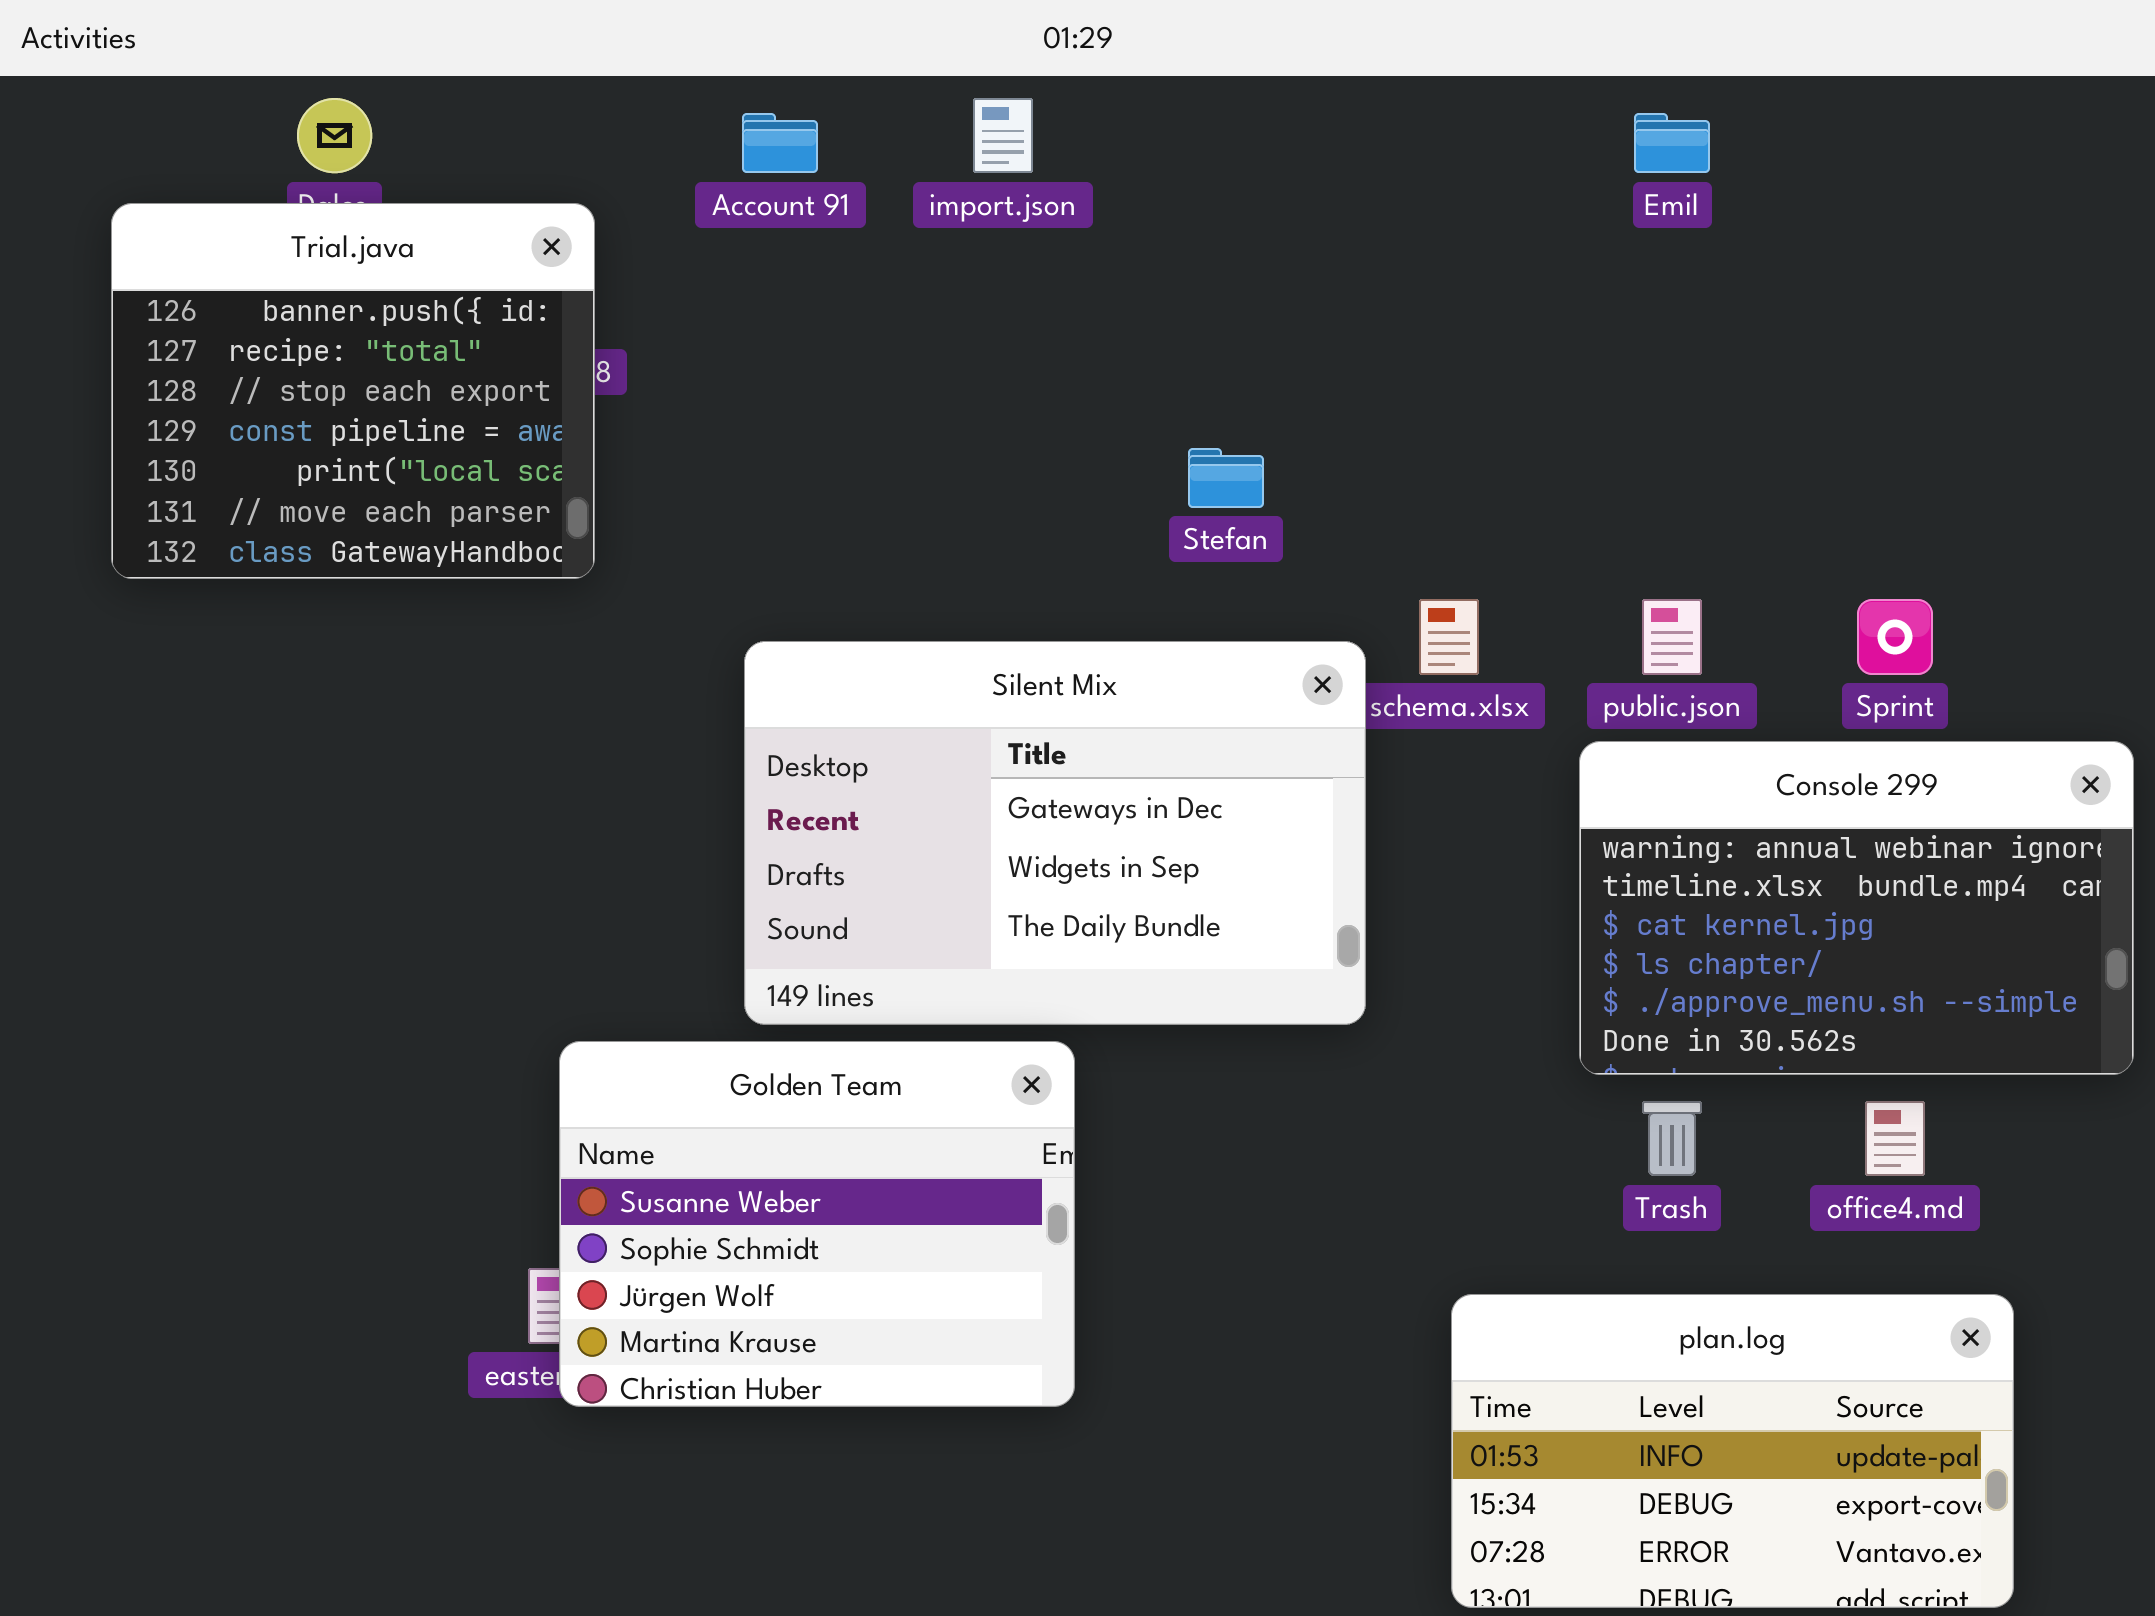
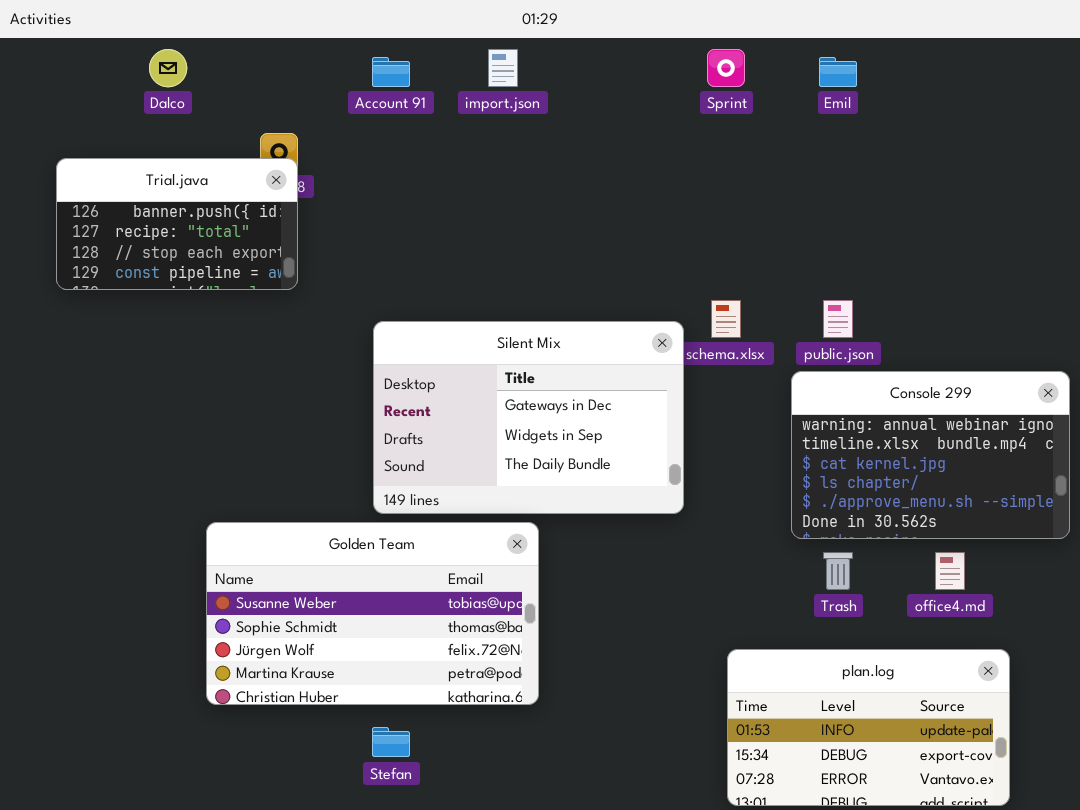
Trial.java: [111,203,595,579] -> [56,158,298,290], resized
Stefan: [1188,448,1264,508] -> [372,727,410,757], moved
Sprint: [1857,599,1933,675] -> [707,49,745,87], moved
Golden Team: [559,1041,1075,1407] -> [206,522,539,705], resized

